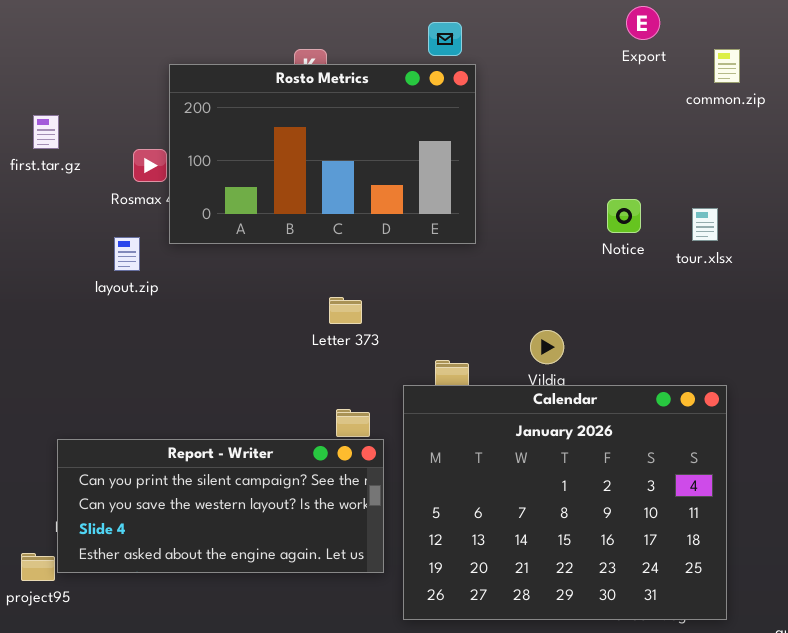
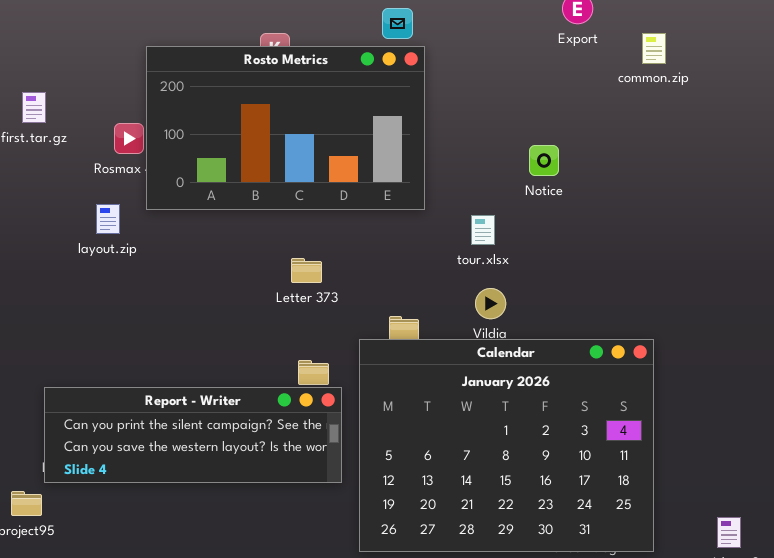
Notice: [607,199,641,233] -> [529,145,559,176], moved
tour.xlsx: [692,208,718,241] -> [471,215,495,245], moved
Report - Writer: [57,439,384,573] -> [44,387,342,483], resized

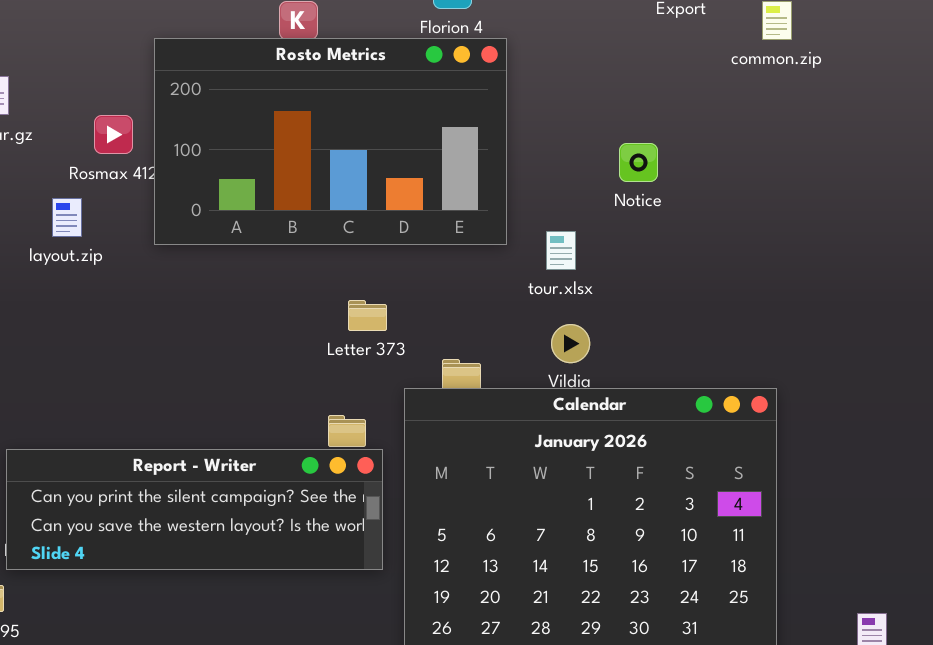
Rosto Metrics: [146,46,425,210] -> [154,38,507,245], moved
layout.zip: [96,204,120,234] -> [52,198,82,237], moved
Letter 373: [291,258,322,283] -> [348,300,387,331], moved

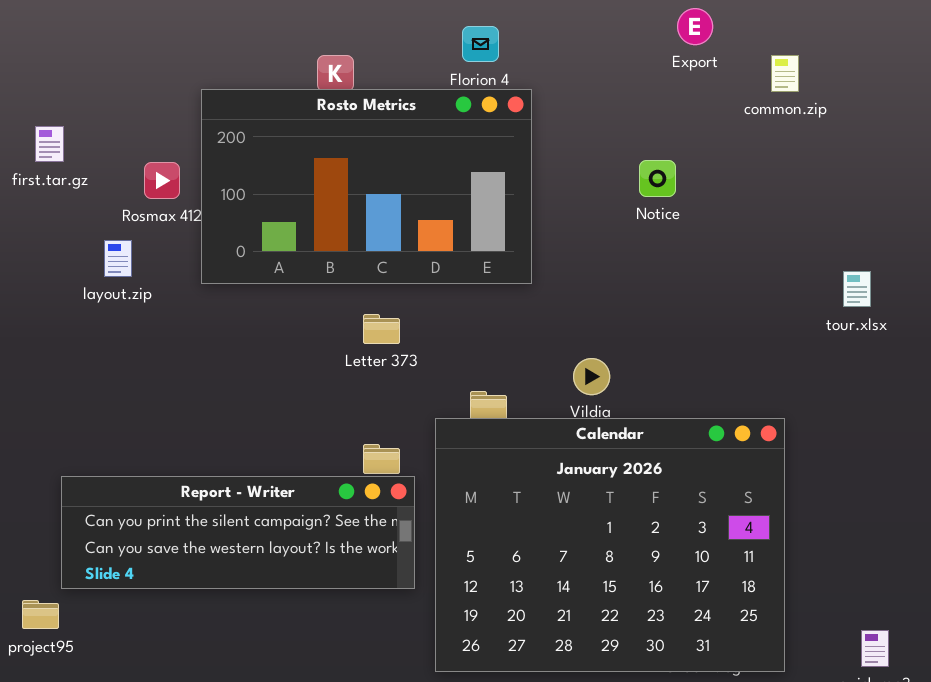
Notice: [619,143,658,182] -> [639,160,676,197], moved
tour.xlsx: [546,231,576,270] -> [843,271,871,307], moved
Letter 373: [348,300,387,331] -> [363,314,400,344], moved

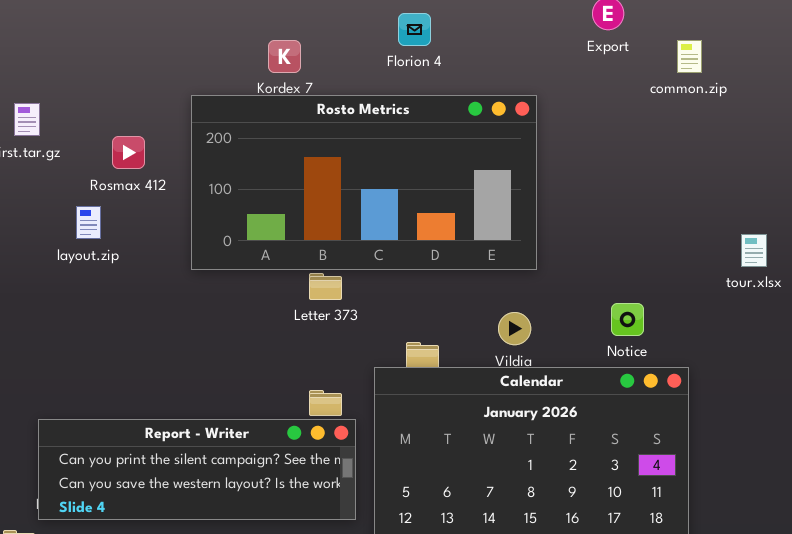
Rosto Metrics: [201,89,532,284] -> [191,95,537,270], moved, resized
Notice: [639,160,676,197] -> [611,303,644,336], moved

